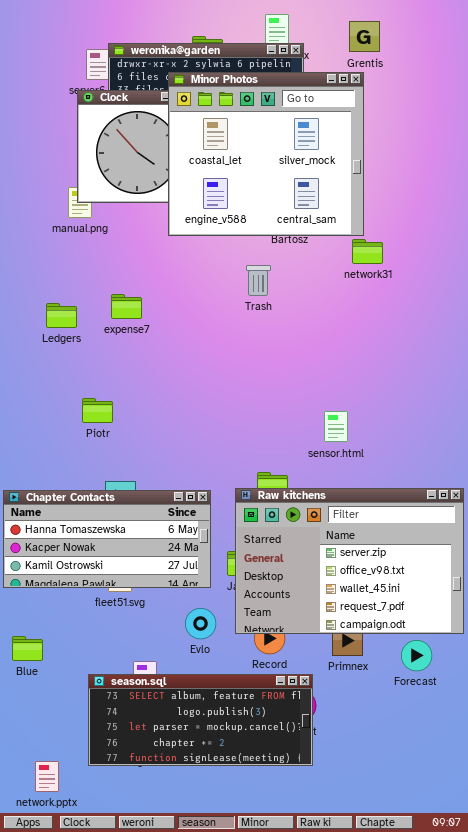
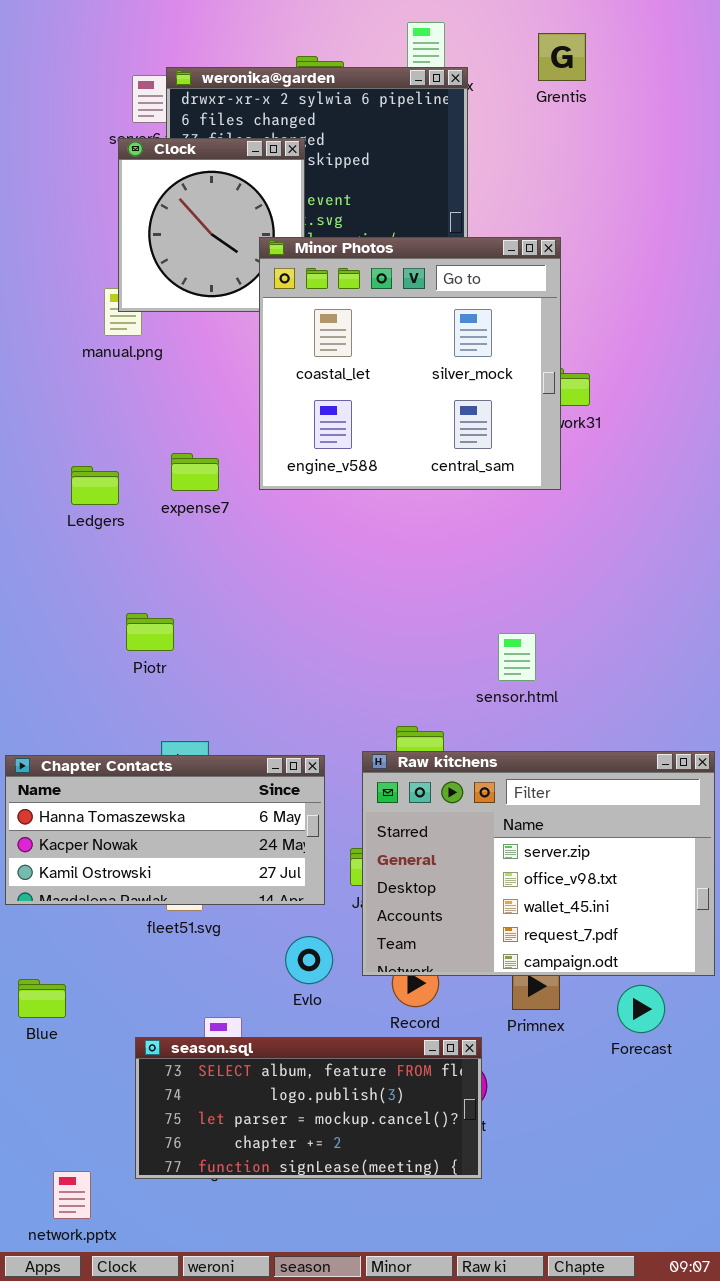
Minor Photos: [168,72,364,236] -> [259,237,561,490], moved

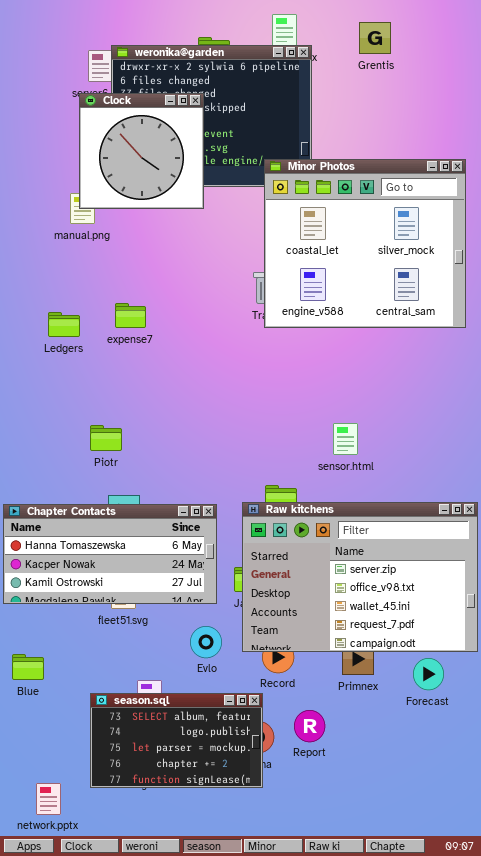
Minor Photos: [259,237,561,490] -> [264,159,466,328], moved
Piotr: [126,613,174,651] -> [90,425,122,451], moved
season.sql: [135,1037,482,1179] -> [90,693,263,788], resized

